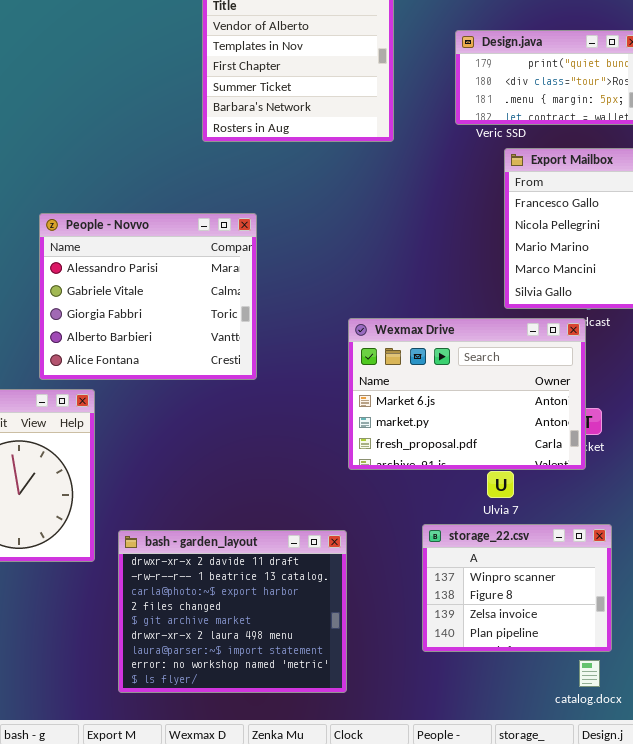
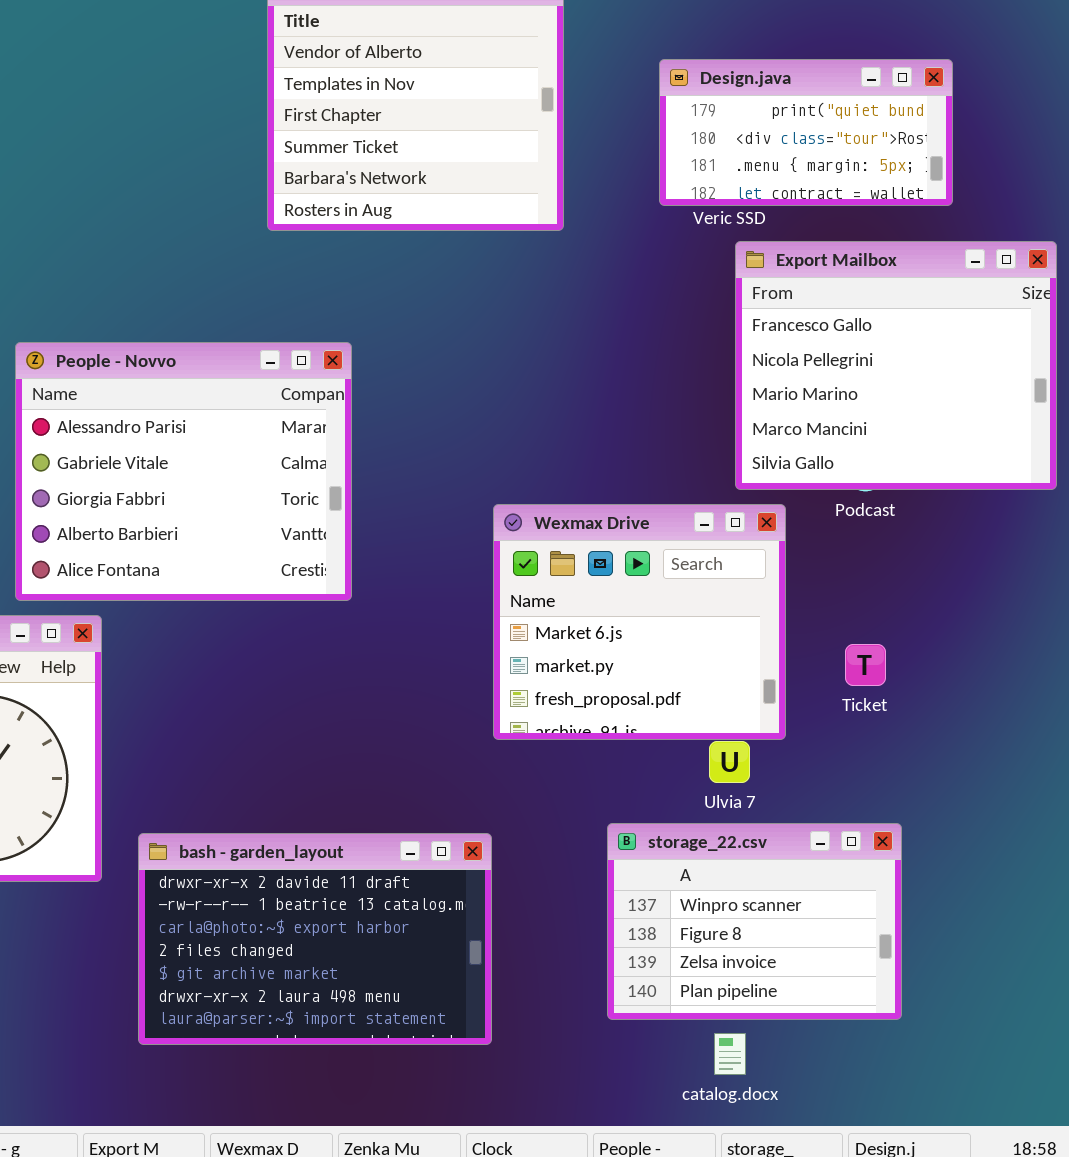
Wexmax Drive: [348,318,586,470] -> [493,504,786,740], resized
bash - garden_layout: [118,530,347,693] -> [138,833,492,1045], resized
catalog.docx: [579,660,600,687] -> [714,1033,746,1075], moved

